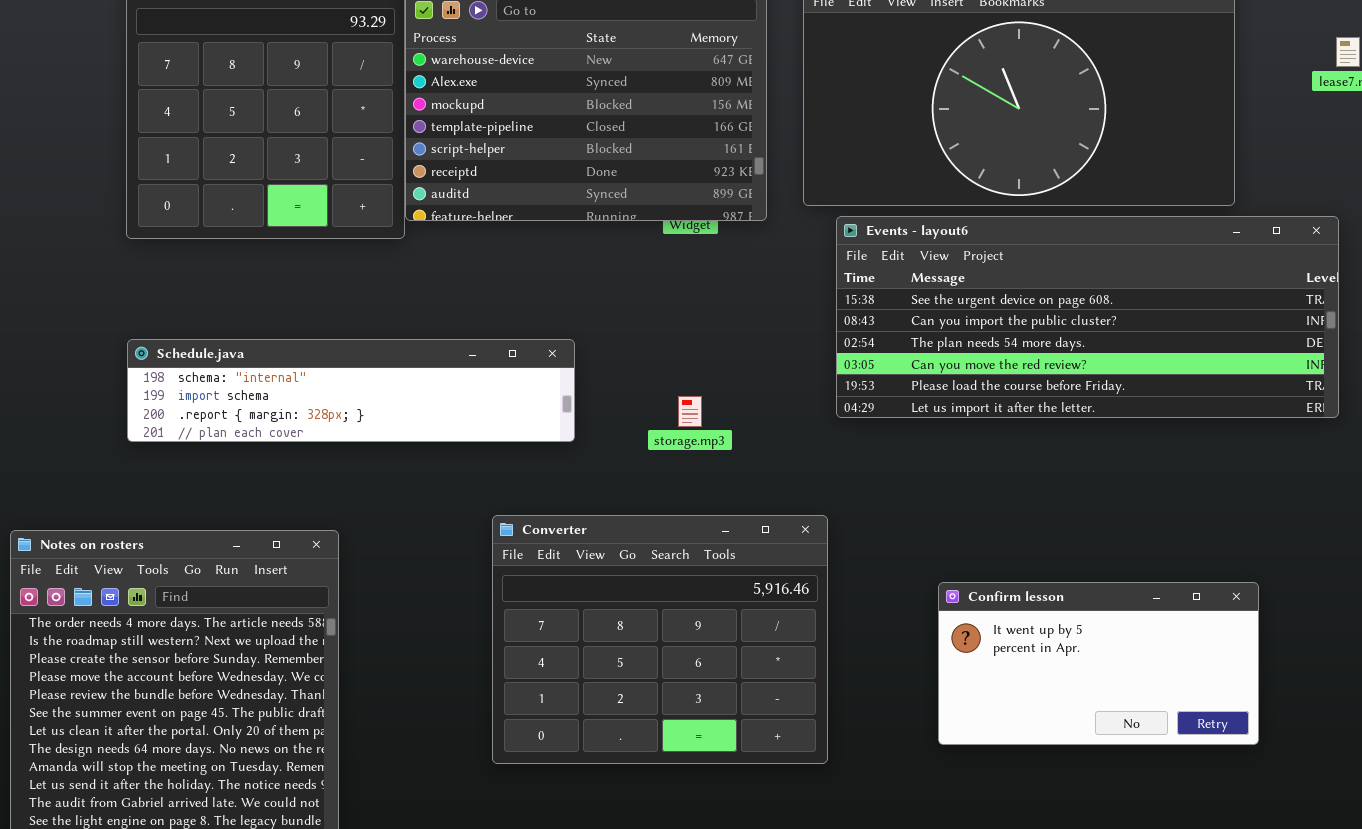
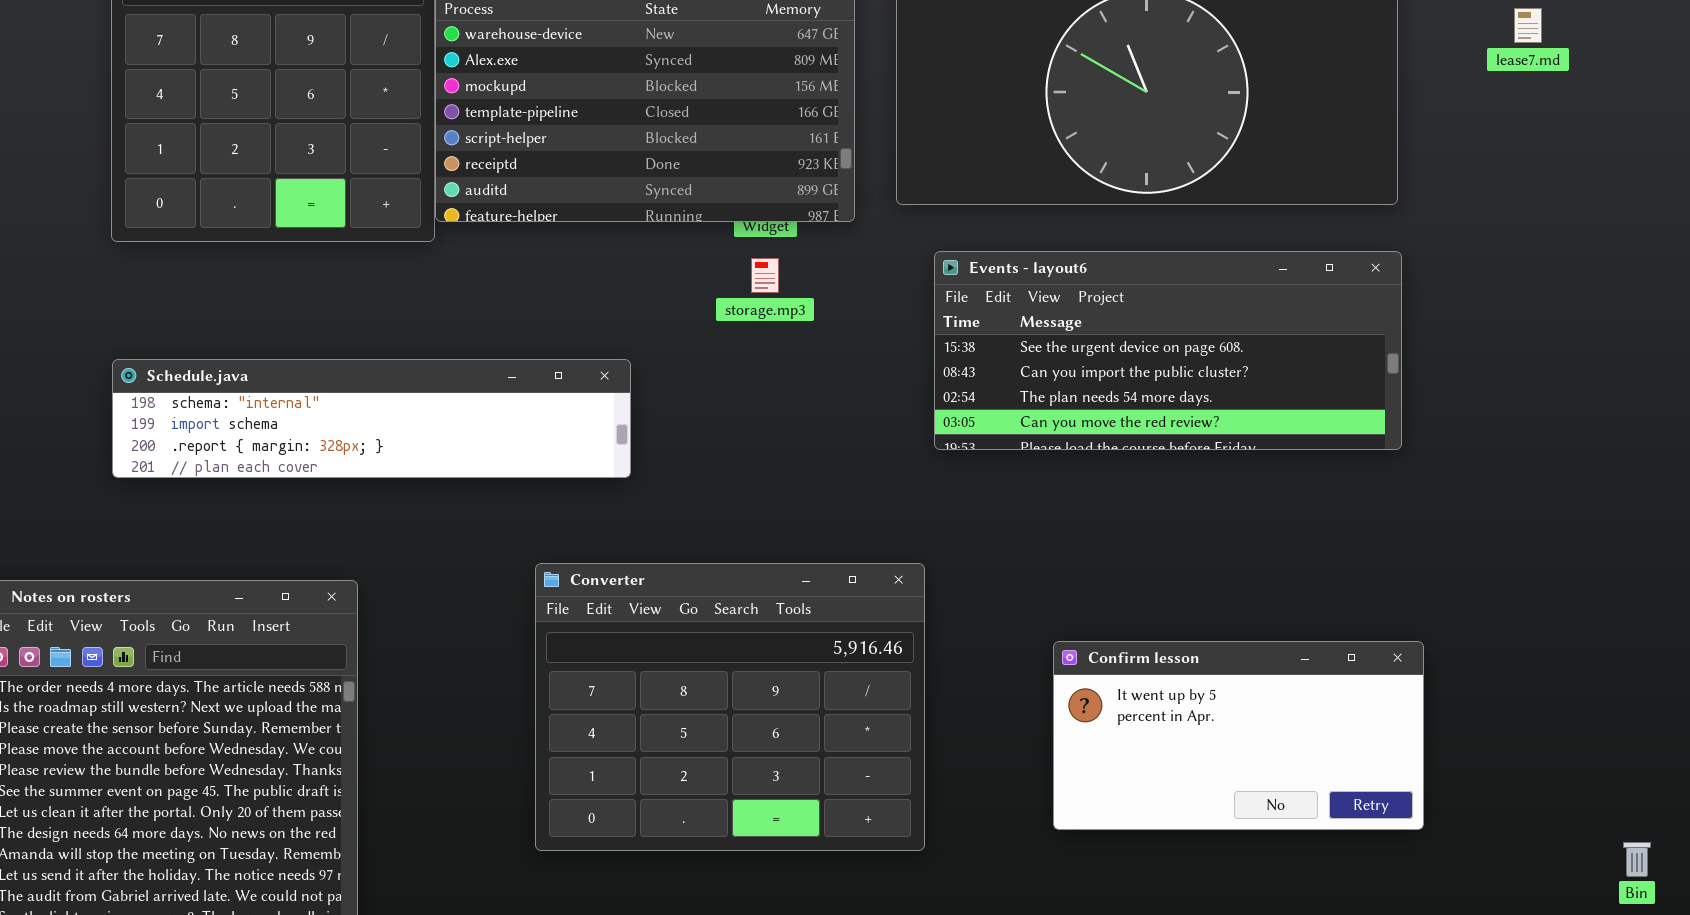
Events - layout6: [836,216,1339,418] -> [934,251,1402,450], resized
storage.mp3: [678,396,702,427] -> [751,258,779,293], moved

